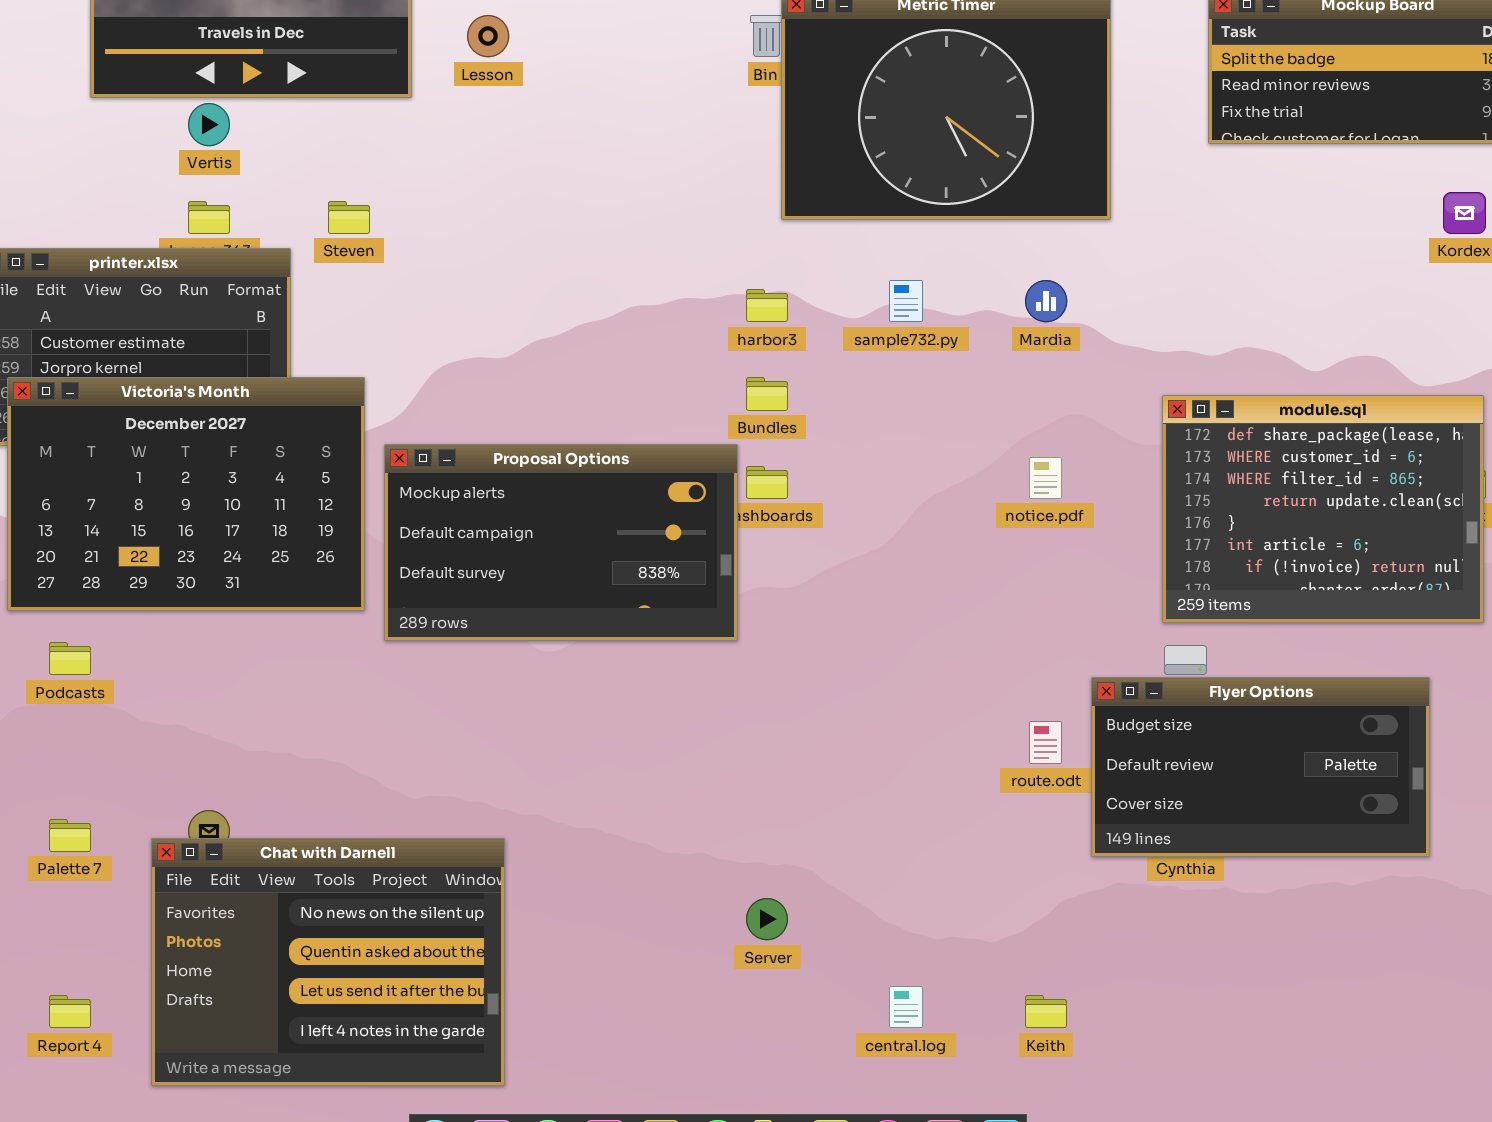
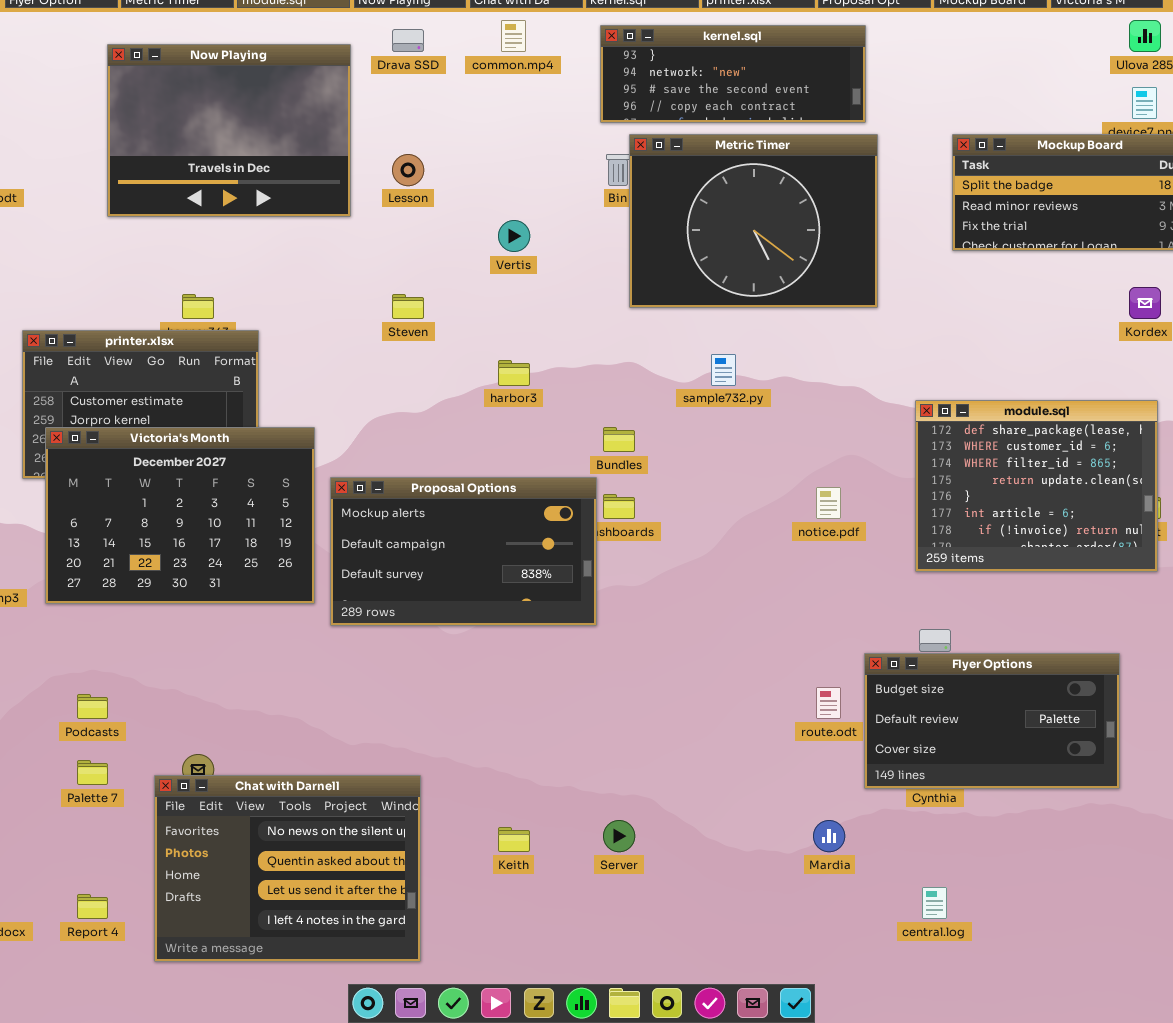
Vertis: [188,103,230,146] -> [498,220,530,252], moved
Steven: [328,201,370,234] -> [392,294,424,319], moved
Mardia: [1025,280,1067,322] -> [813,820,845,852], moved
harbor3: [746,289,788,322] -> [498,360,530,386], moved
module.sql: [1162,395,1484,623] -> [915,400,1158,572], moved
Podcasts: [49,642,91,675] -> [77,694,108,719], moved
central.log: [889,986,923,1028] -> [922,887,947,919], moved
Keith: [1025,995,1067,1028] -> [498,827,530,852], moved

